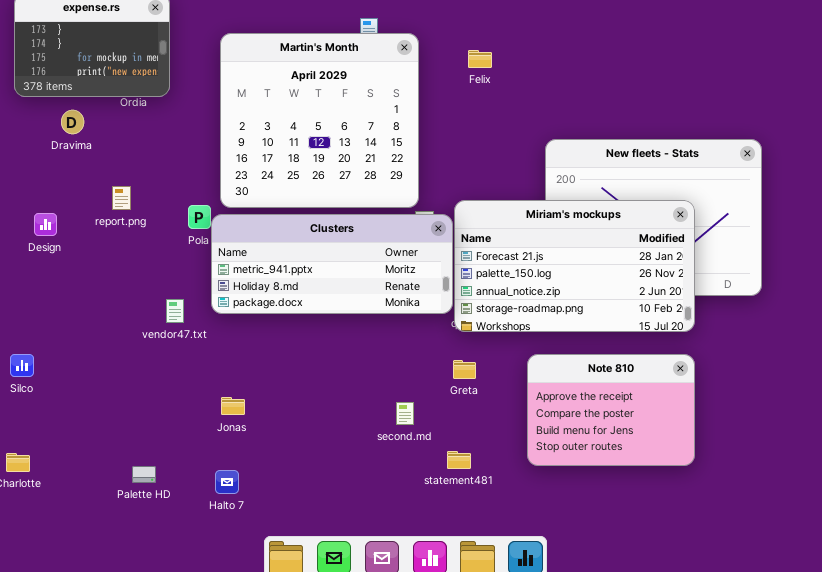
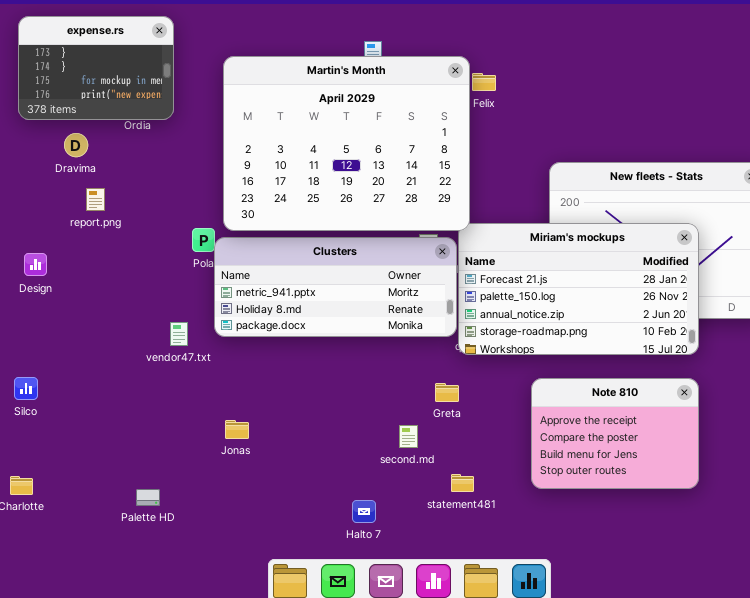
Martin's Month: [220,33,419,208] -> [223,56,470,231], resized
report.png: [112,186,131,210] -> [86,188,105,211], moved
Design: [34,213,57,236] -> [24,253,47,276], moved
Greta: [453,360,476,379] -> [435,383,459,402], moved
Halto 7: [215,470,239,494] -> [352,500,376,523], moved

